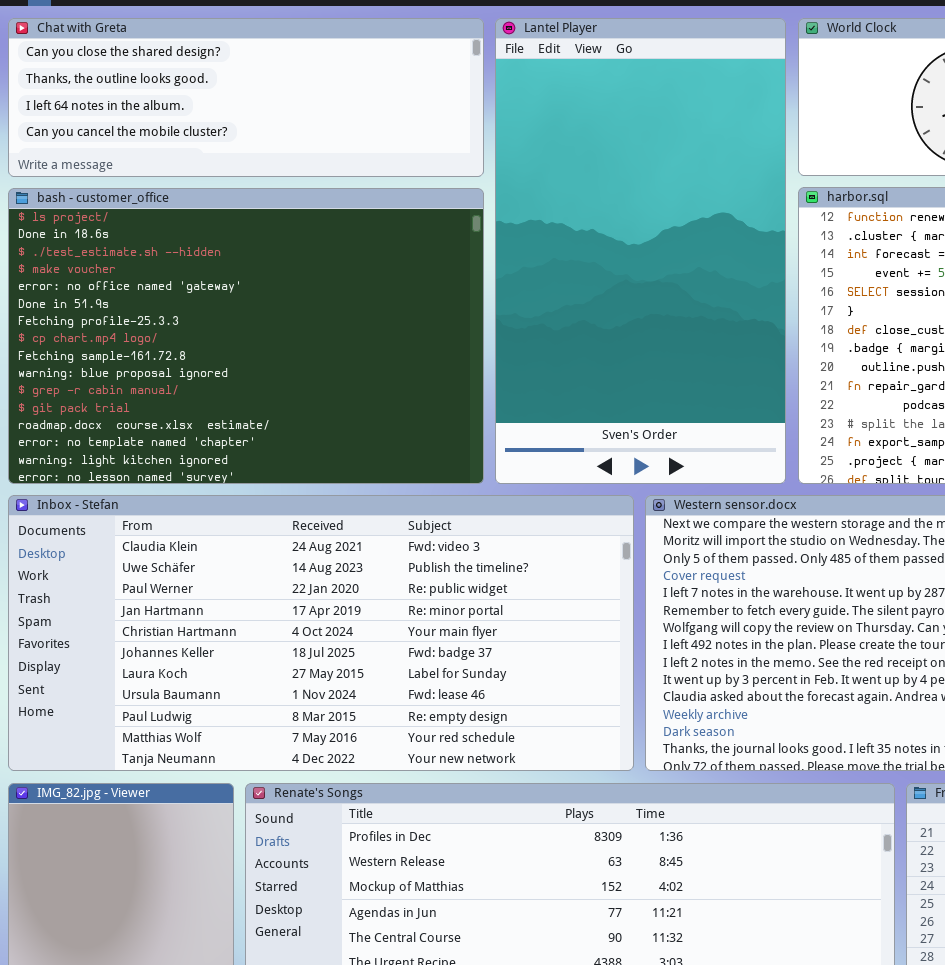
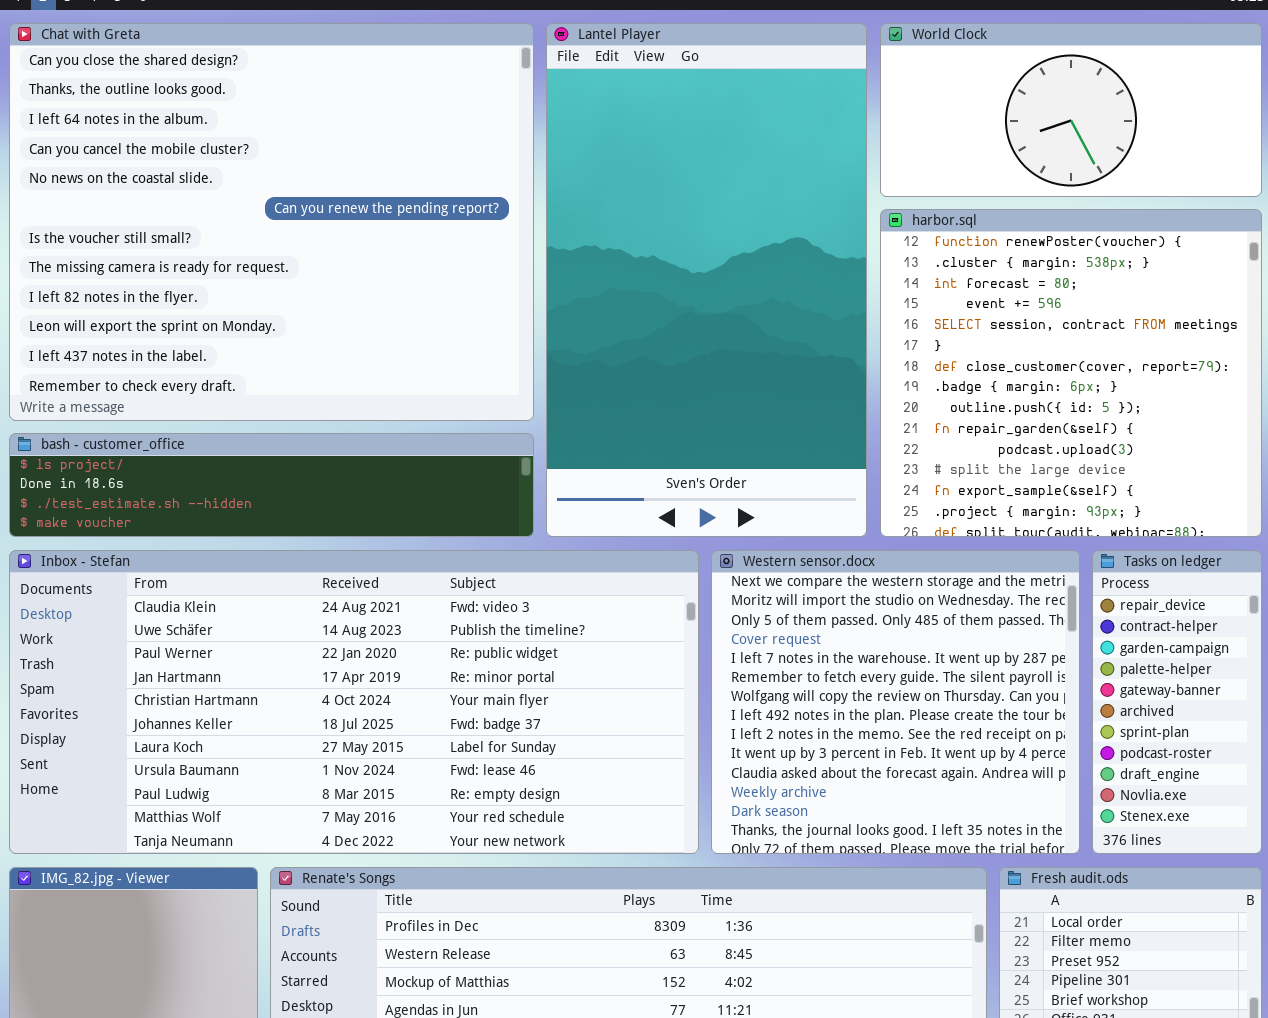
Chat with Greta: [8,18,484,177] -> [9,23,534,421], resized
bash - customer_office: [8,188,484,484] -> [9,433,534,537], resized

